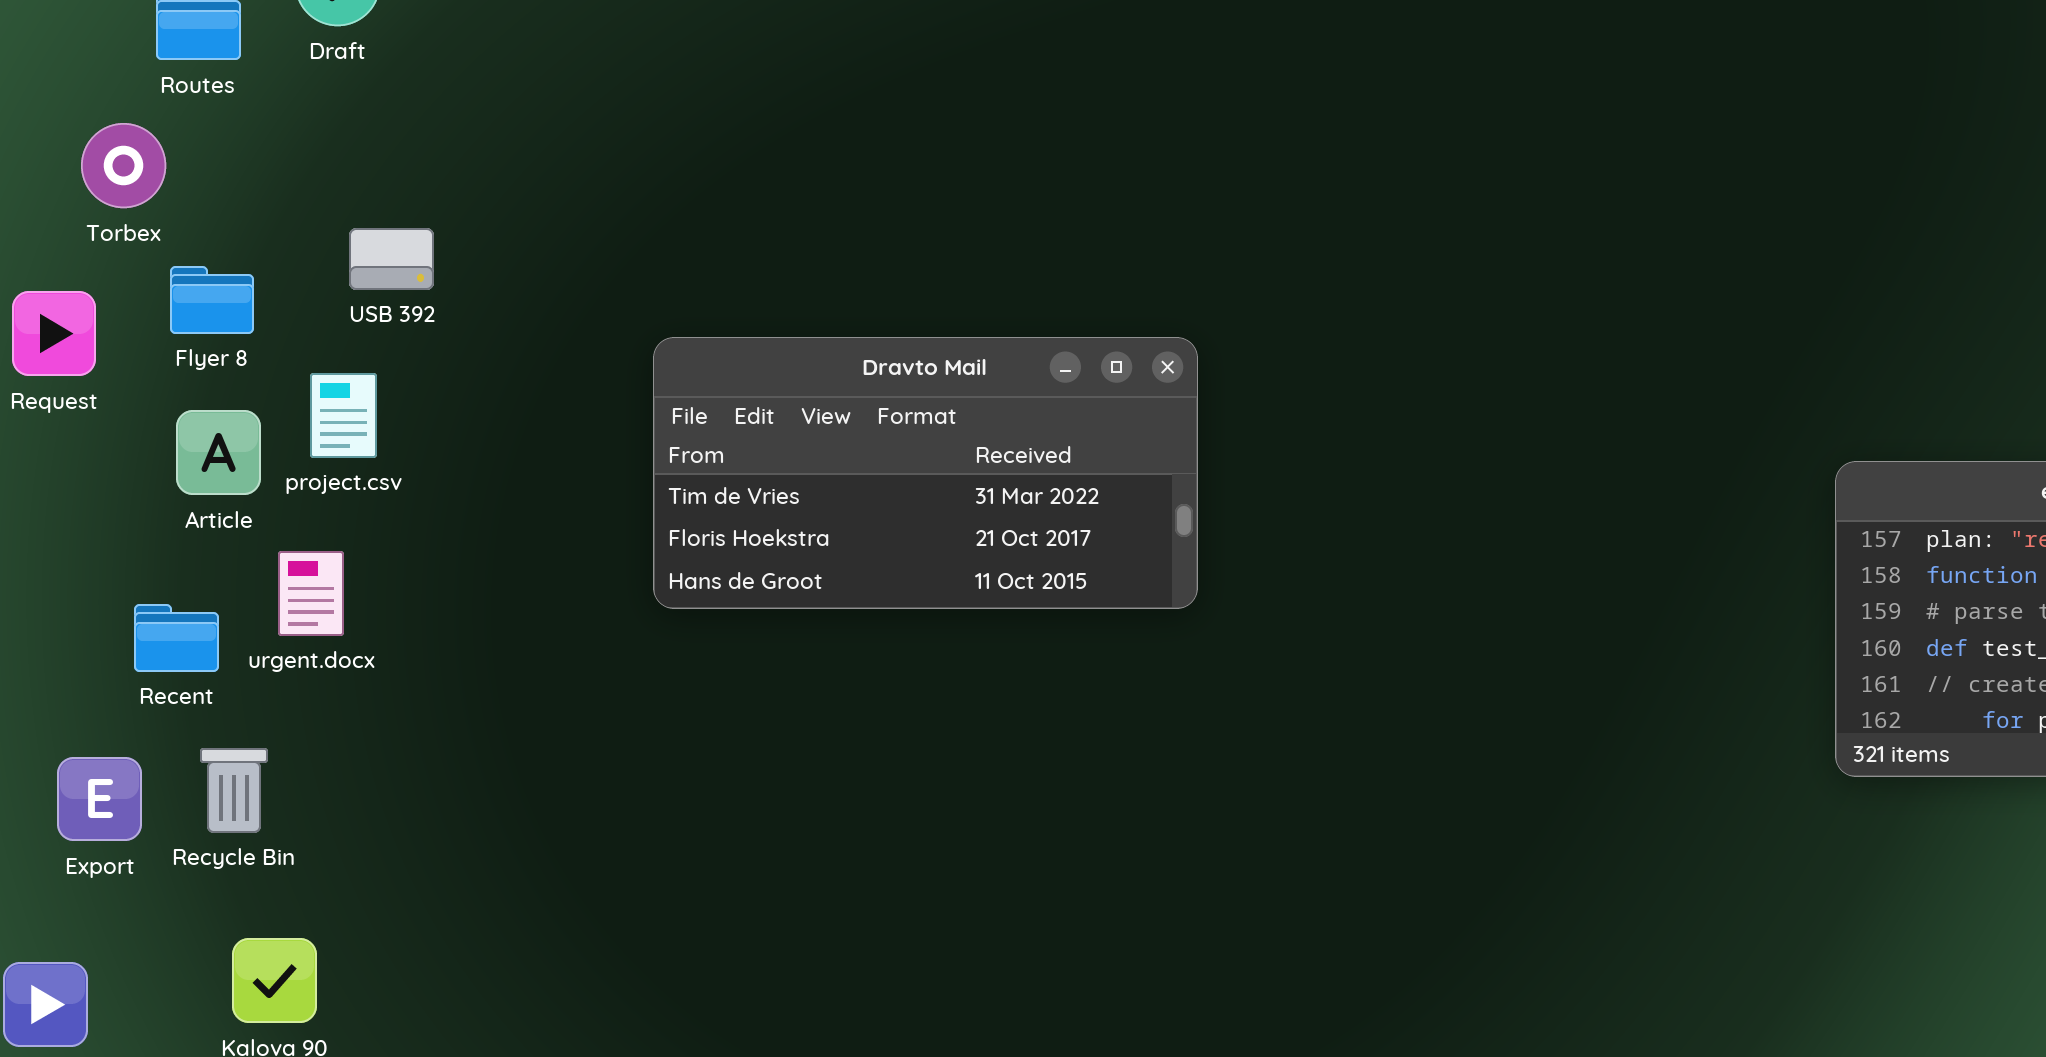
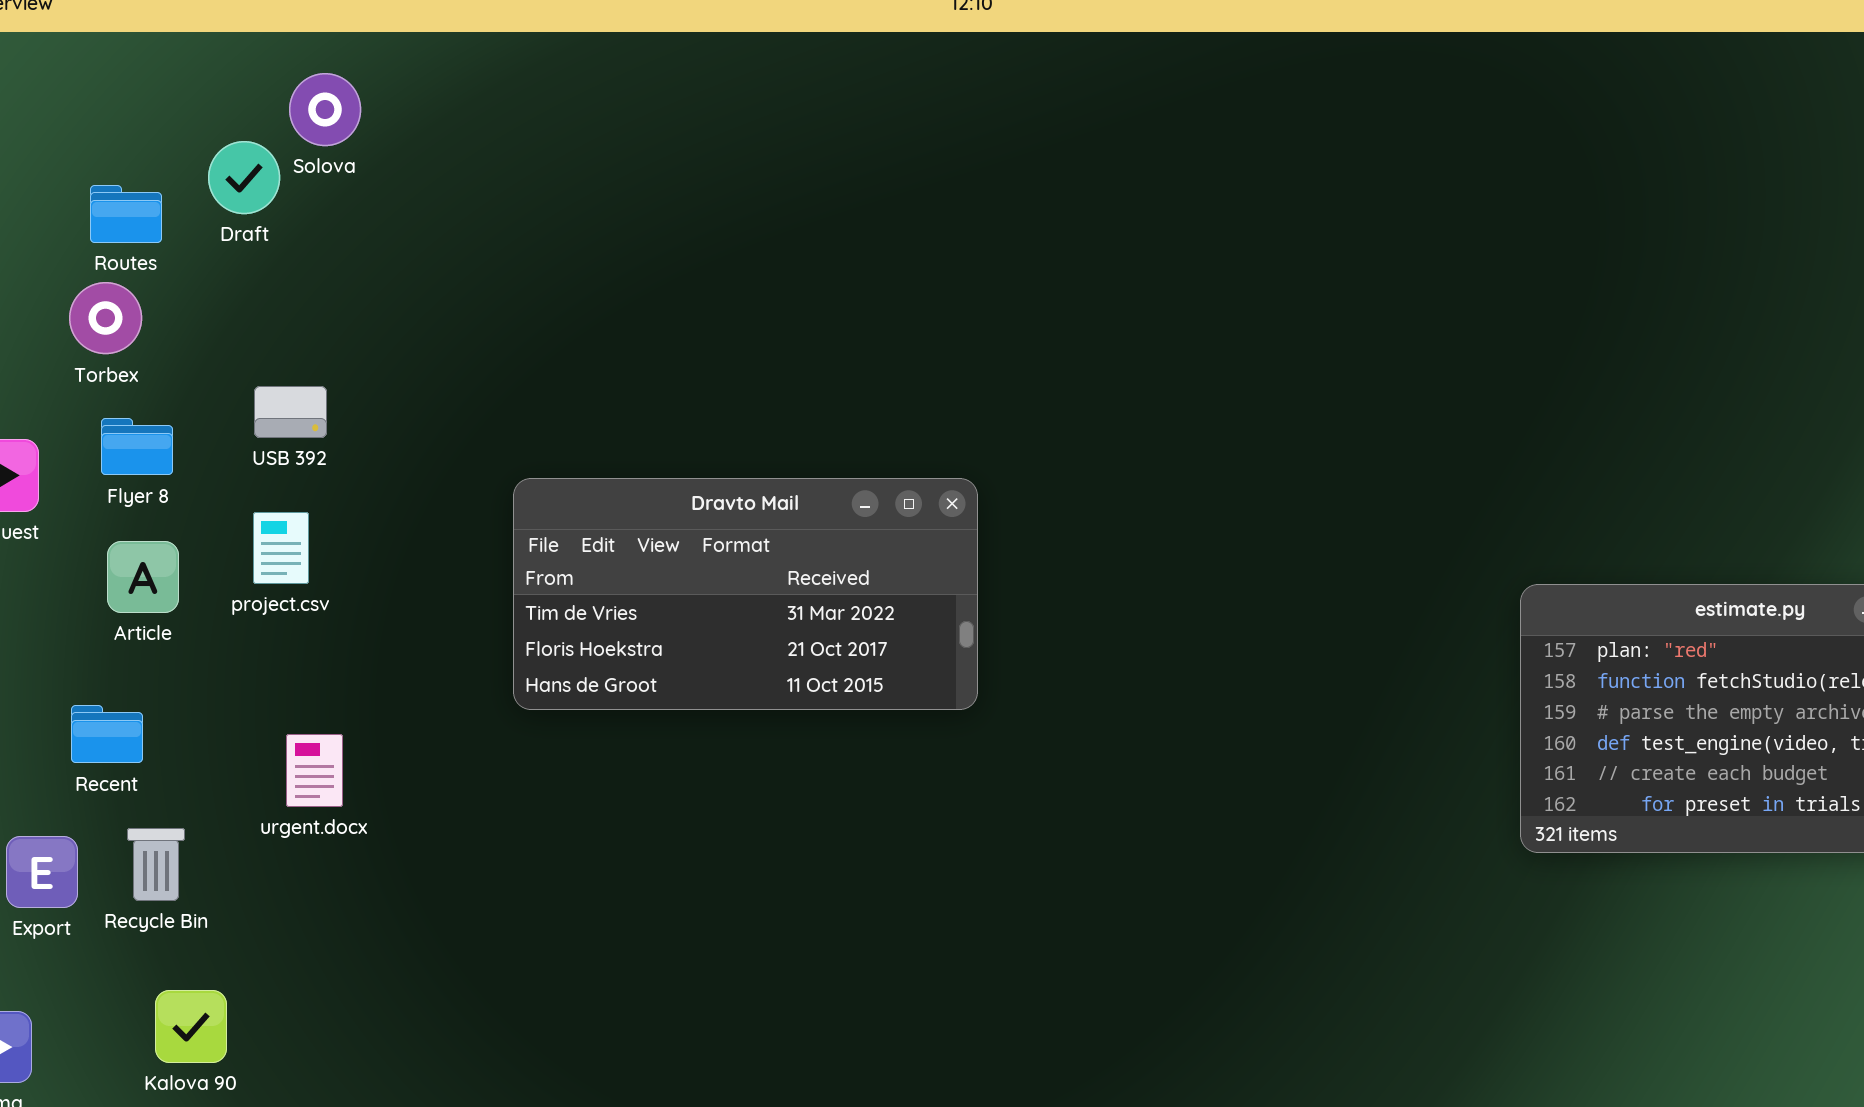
Torbex: [81,123,166,208] -> [69,282,142,354], moved
project.csv: [310,373,377,458] -> [253,512,309,584], moved
urgent.docx: [278,551,344,636] -> [286,734,343,807], moved

